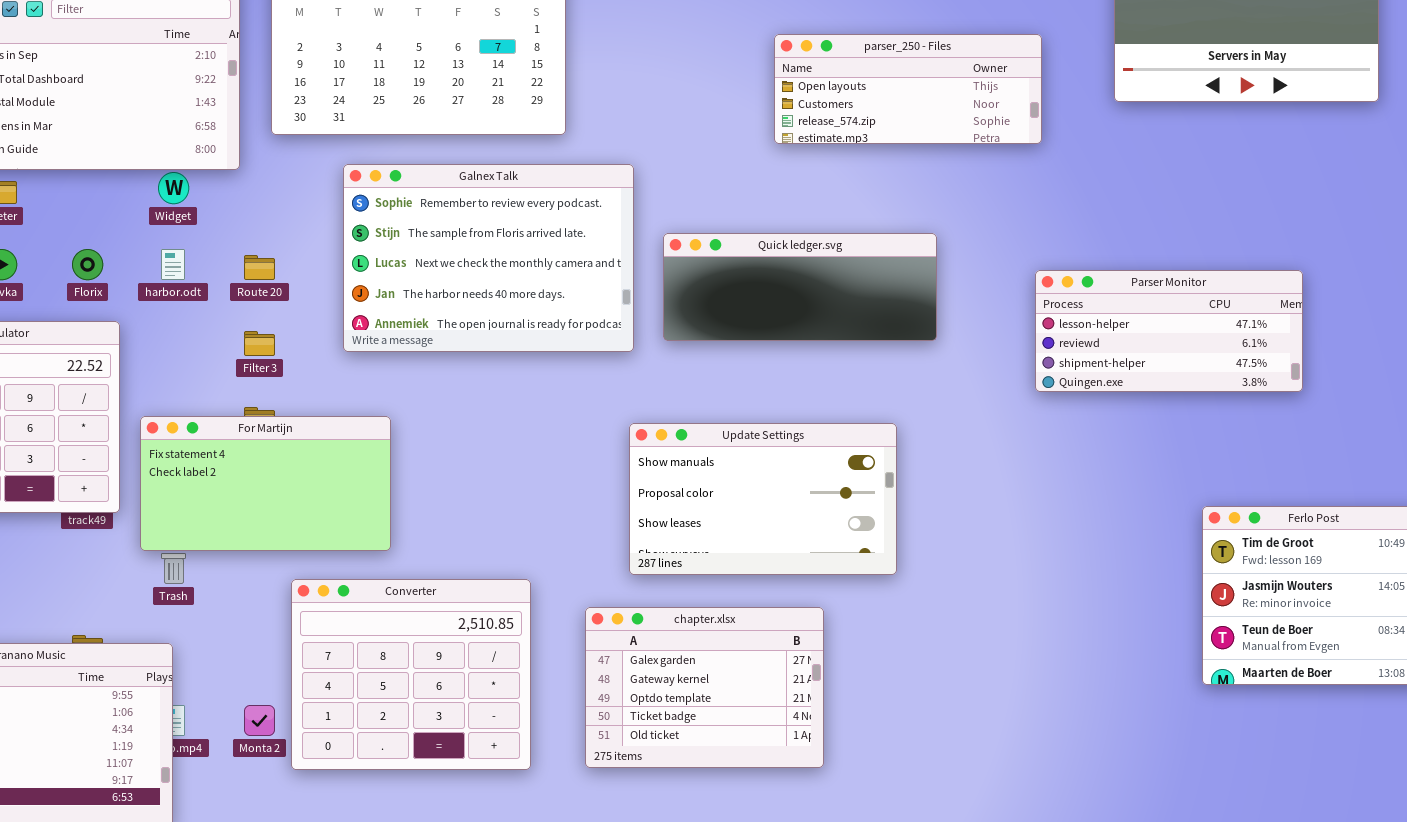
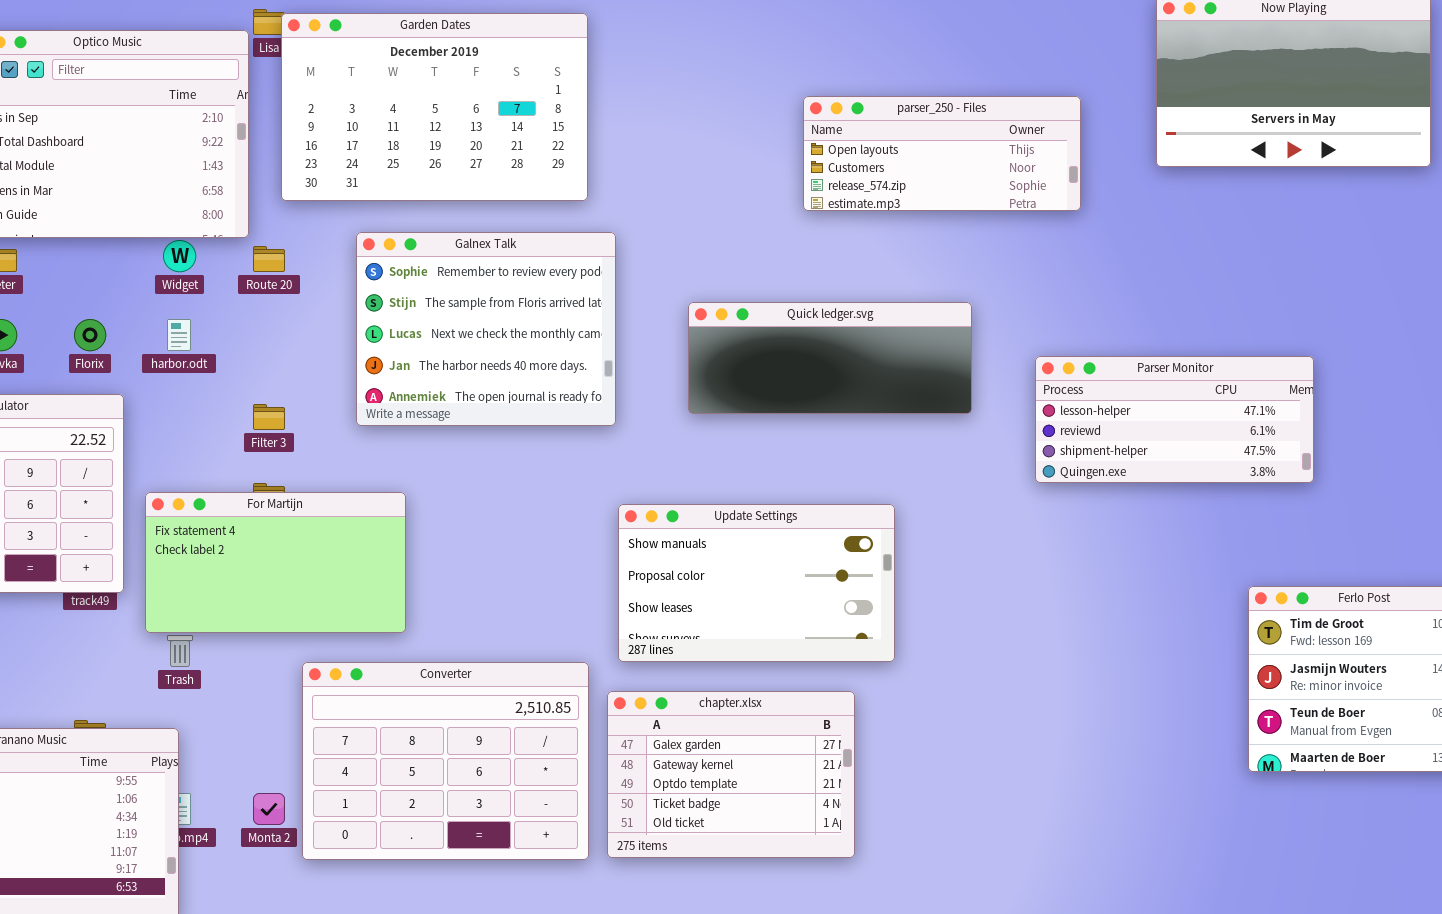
Galnex Talk: [343,164,634,352] -> [356,232,616,426], resized
Route 20: [244,255,275,280] -> [253,246,285,272], moved
Parser Monitor: [1035,270,1303,392] -> [1035,356,1314,483], moved
Update Settings: [629,423,897,575] -> [618,504,895,662], moved
Converter: [291,579,531,770] -> [302,662,589,860], resized

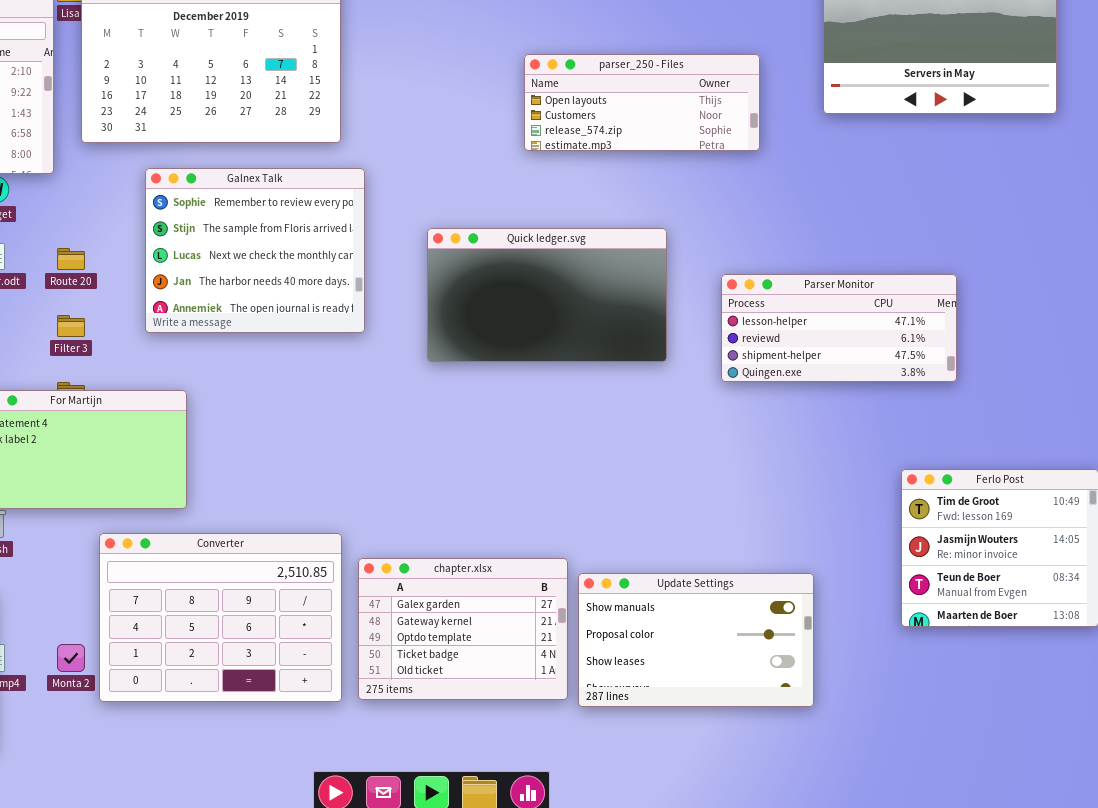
Route 20: [253,246,285,272] -> [57,248,85,270], moved
Quick ledger.svg: [688,302,972,414] -> [427,228,667,362], resized
Update Settings: [618,504,895,662] -> [578,573,814,707], moved

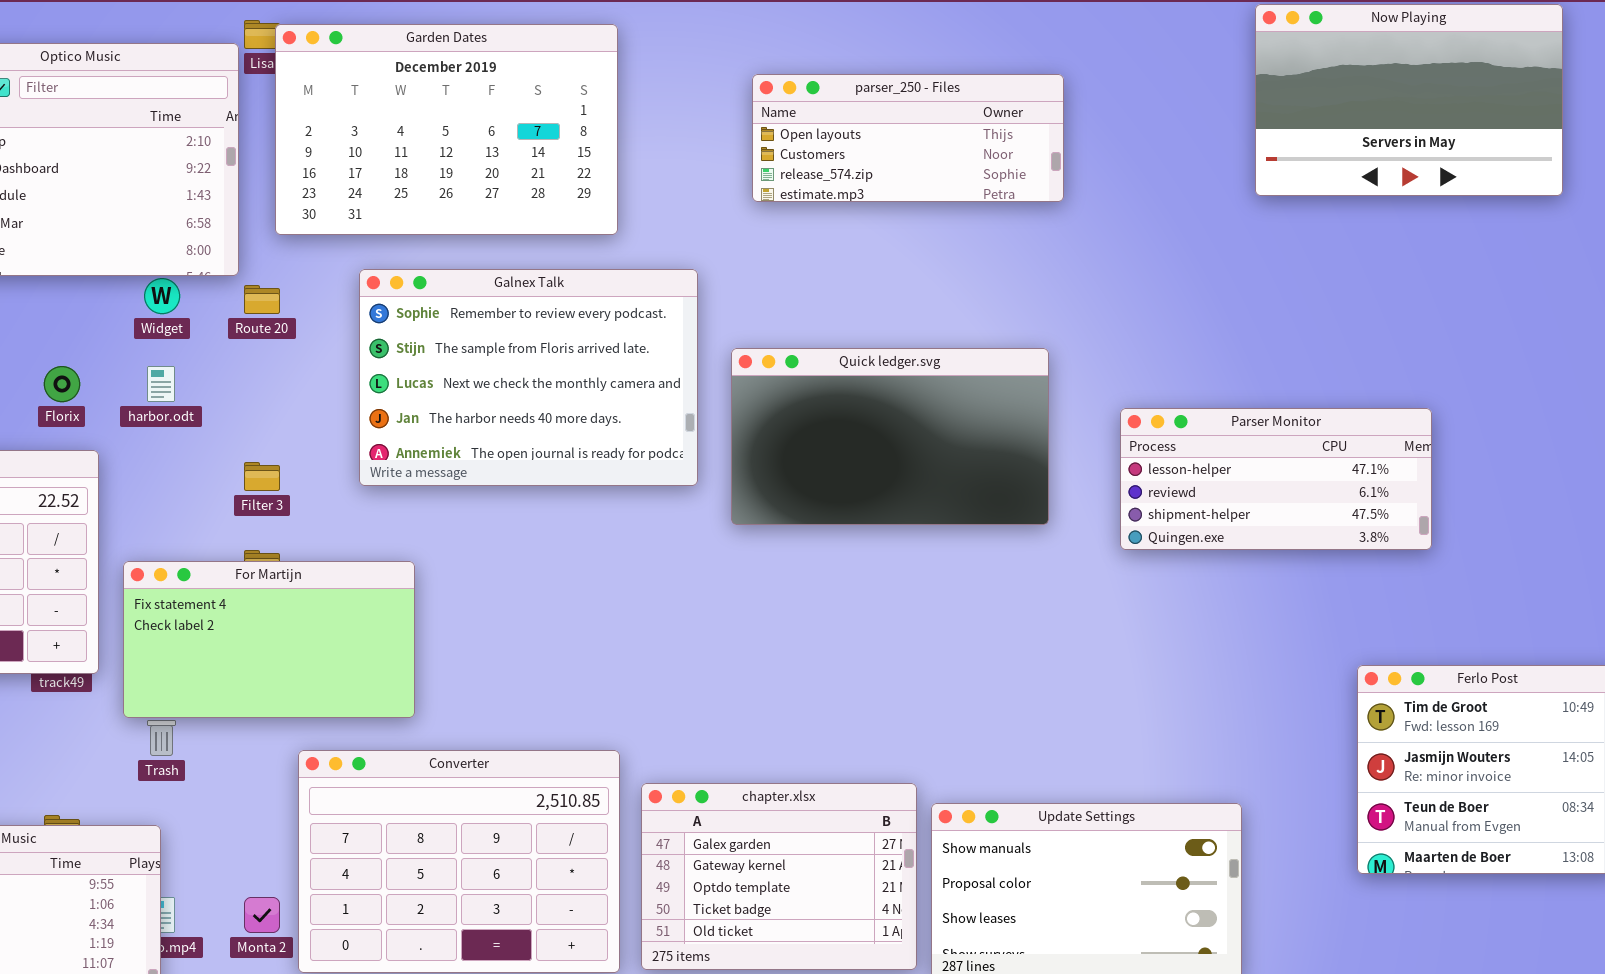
parser_250 - Files: [524,54,760,151] -> [752,74,1064,202], moved
Galnex Talk: [145,168,365,333] -> [359,269,698,486], resized
Route 20: [57,248,85,270] -> [244,285,280,314], moved

